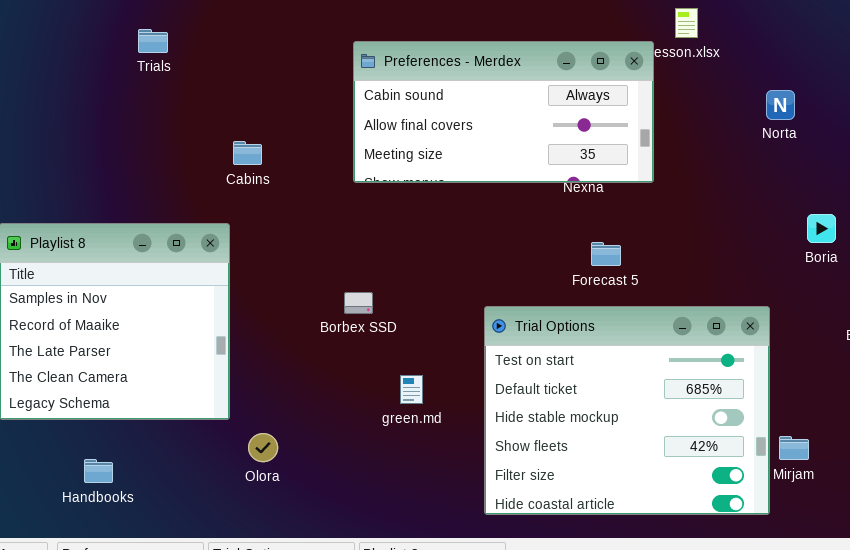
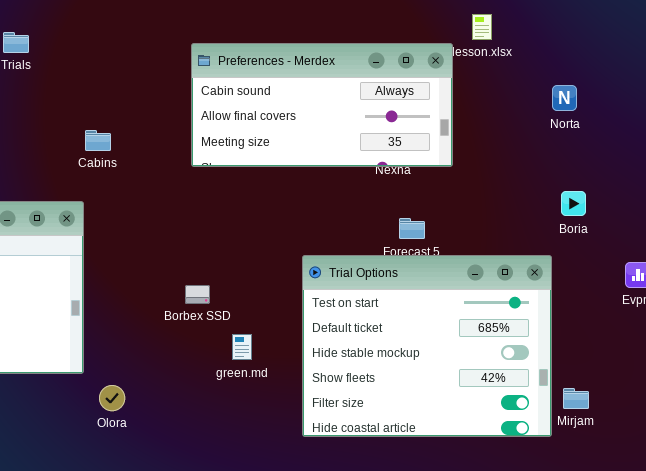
Boria: [807,214,836,243] -> [561,191,586,216], moved
Borbex SSD: [344,292,373,314] -> [185,285,210,304], moved
Trial Options: [484,306,770,515] -> [302,255,552,437], moved

